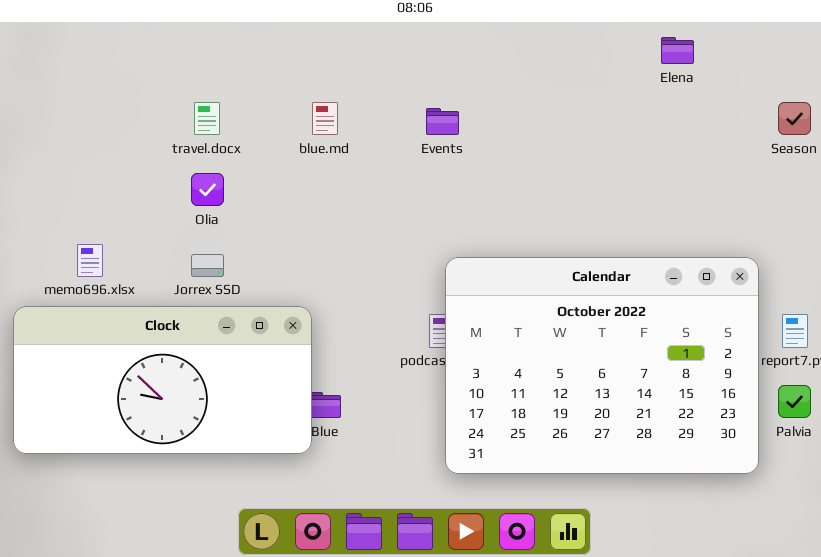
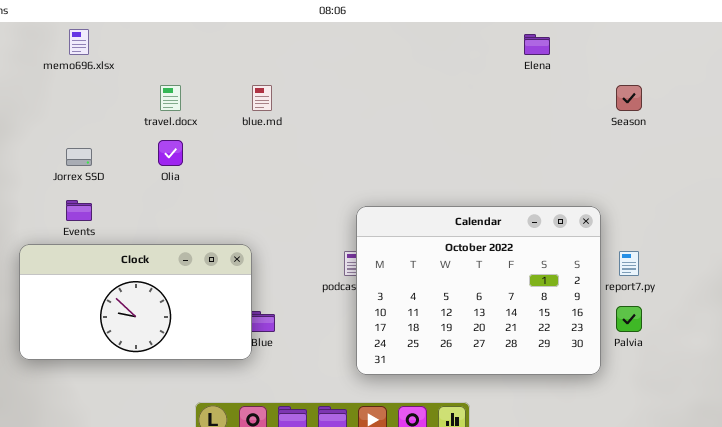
Events: [426,108,459,135] -> [66,200,92,221], moved
memo696.xlsx: [77,244,103,277] -> [69,29,89,55], moved
Jorrex SSD: [191,254,224,277] -> [66,148,92,166], moved

